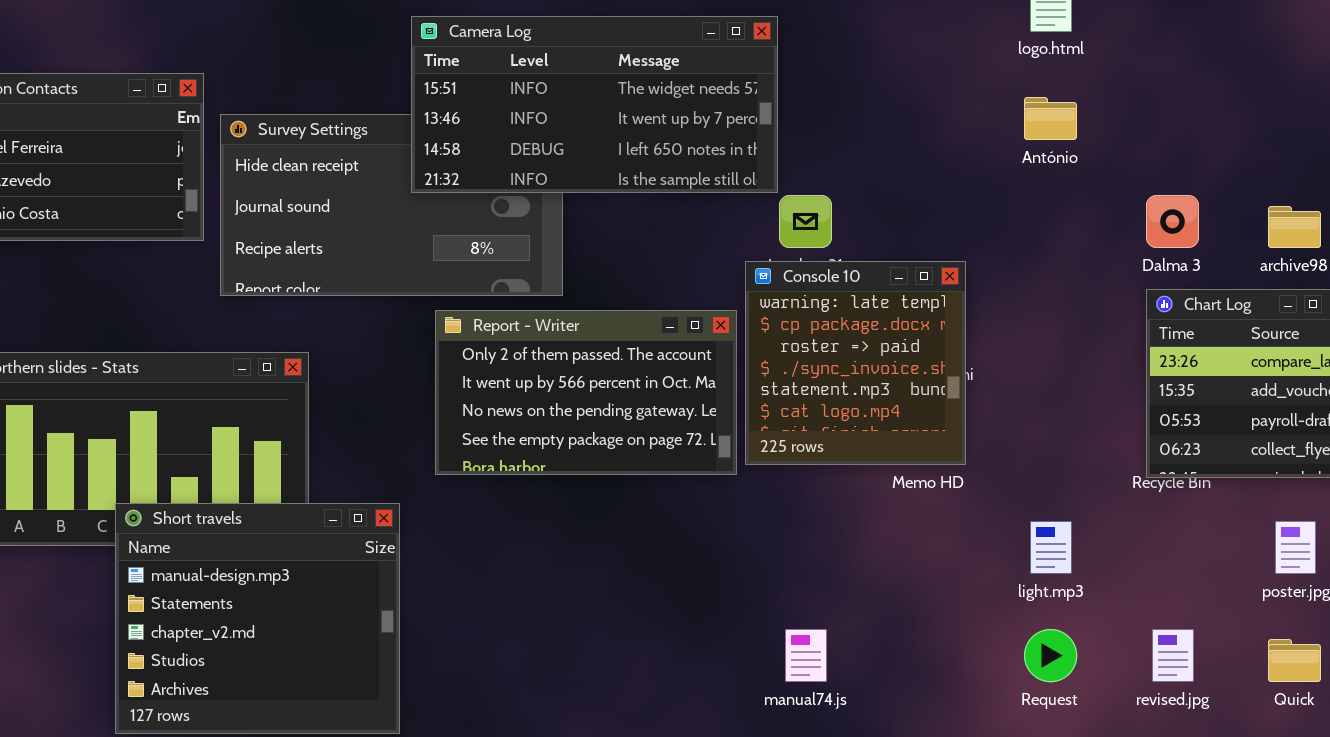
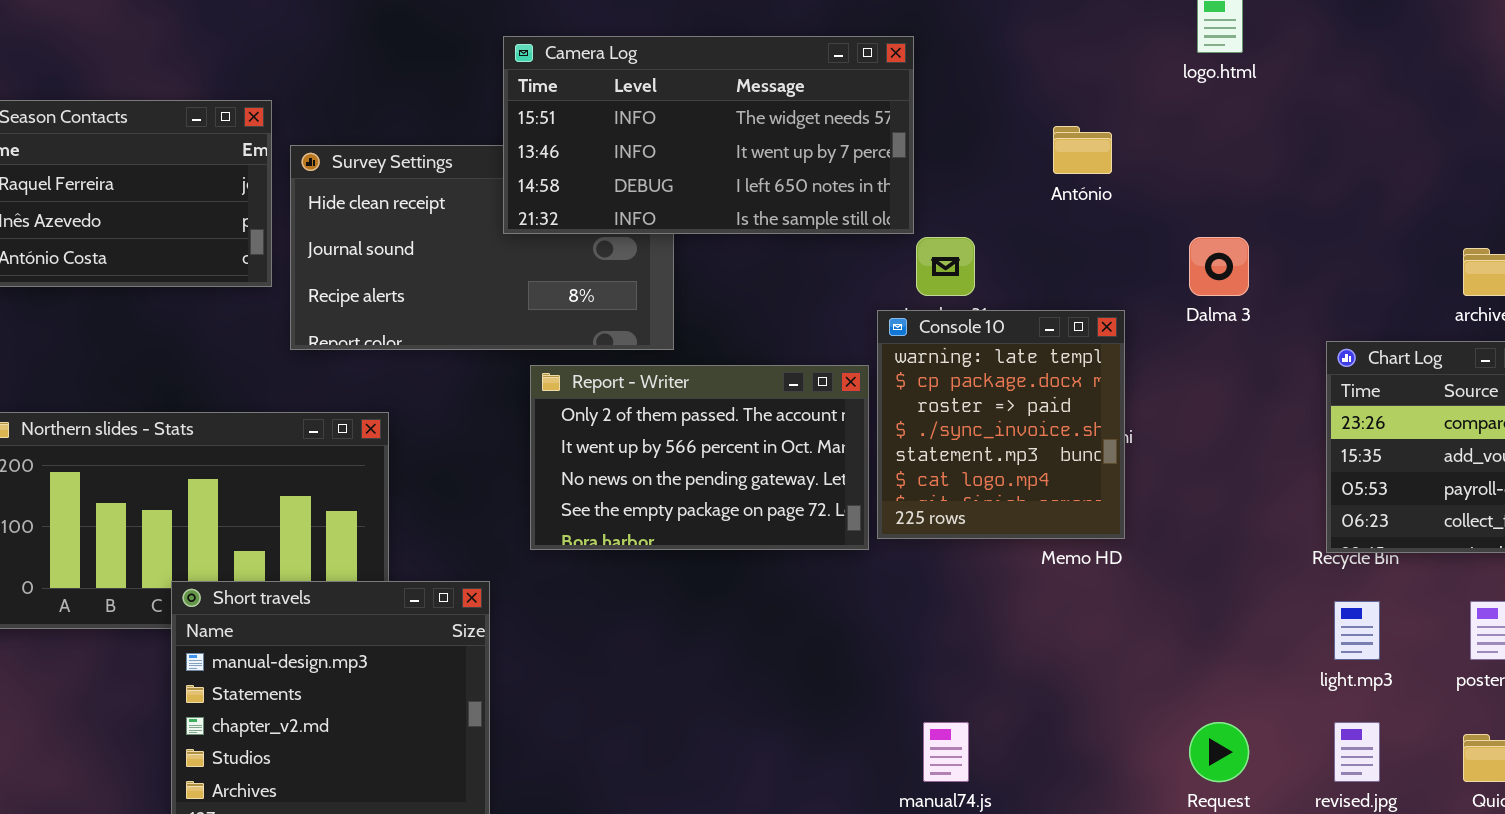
António: [1024,97,1077,140] -> [1053,126,1112,174], moved
Dalma 3: [1146,195,1199,248] -> [1189,237,1249,296], moved
light.mp3: [1030,521,1072,574] -> [1334,601,1380,660], moved

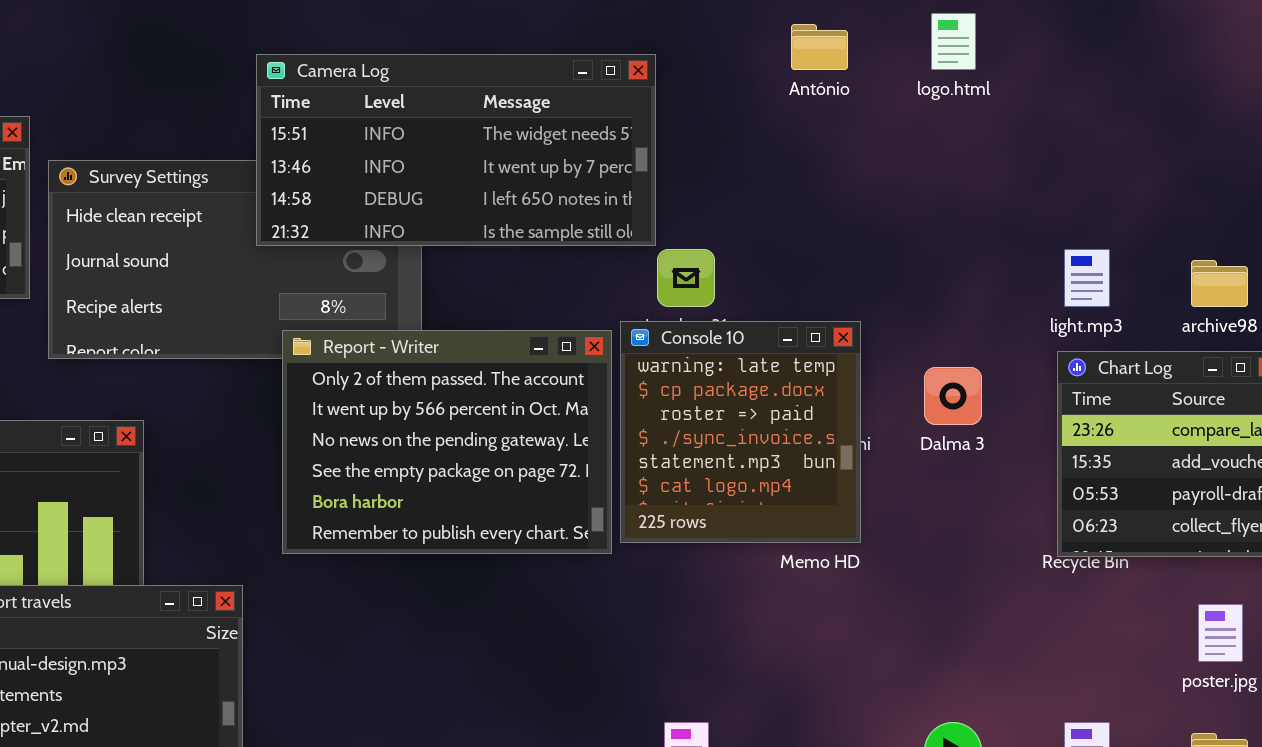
António: [1053,126,1112,174] -> [791,24,848,70], moved
Dalma 3: [1189,237,1249,296] -> [924,367,982,425], moved
Report - Writer: [530,365,869,550] -> [282,330,612,554], resized
light.mp3: [1334,601,1380,660] -> [1064,249,1110,307], moved

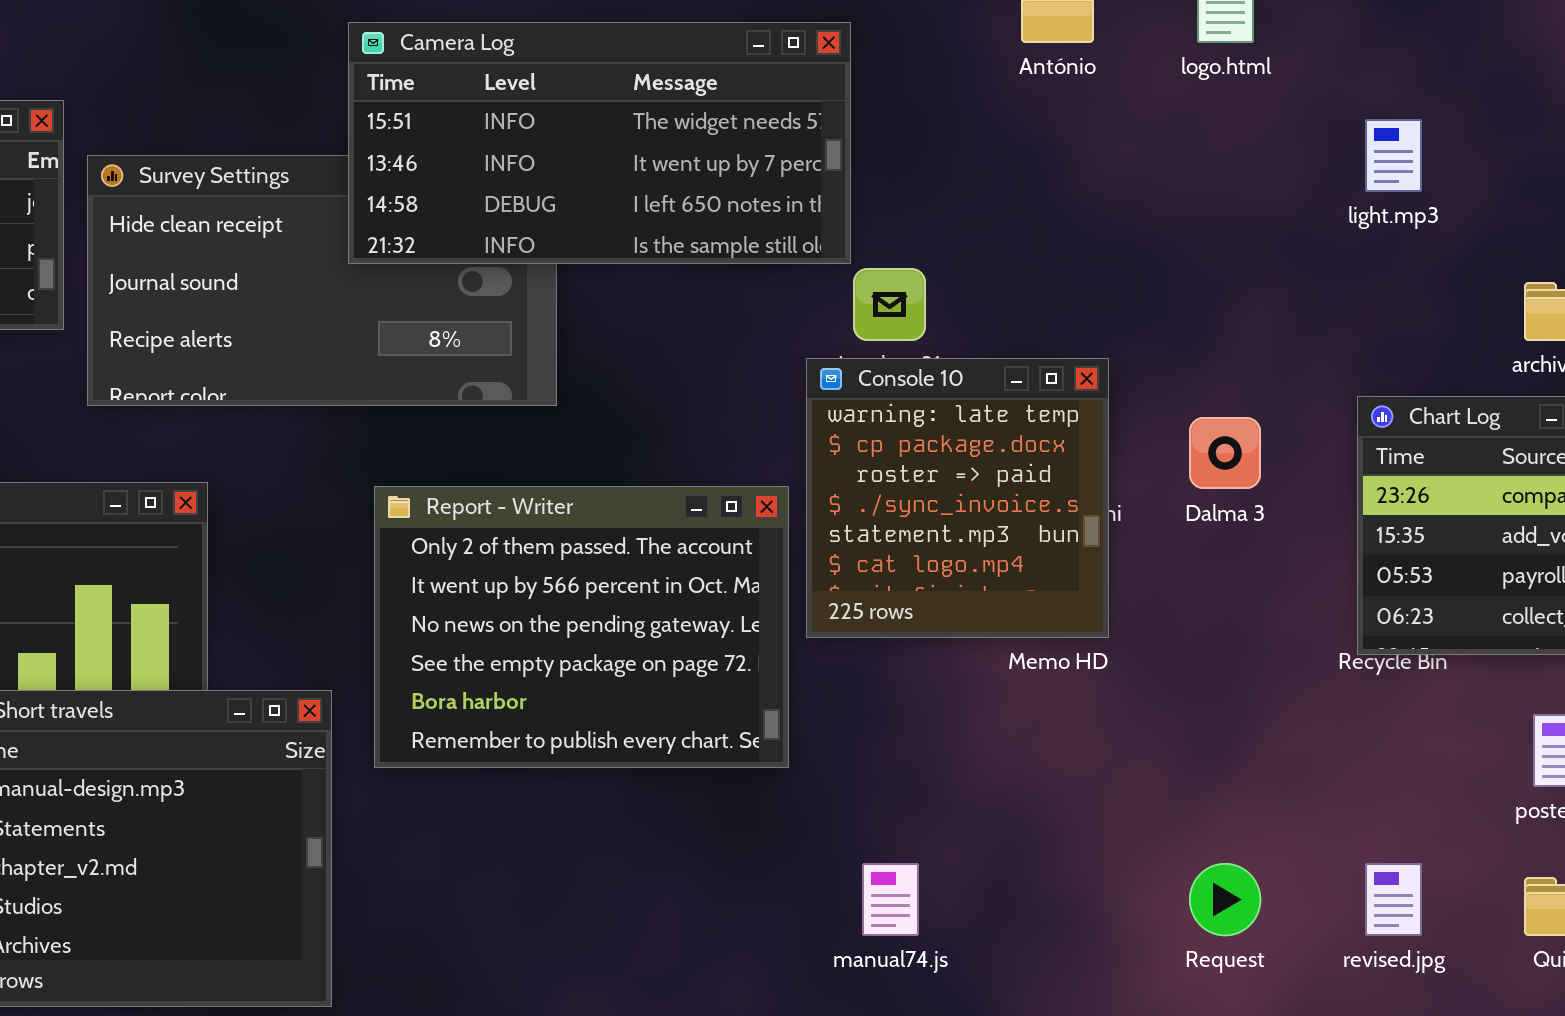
light.mp3: [1064,249,1110,307] -> [1365,119,1422,192], moved
Report - Writer: [282,330,612,554] -> [374,486,789,768], moved

